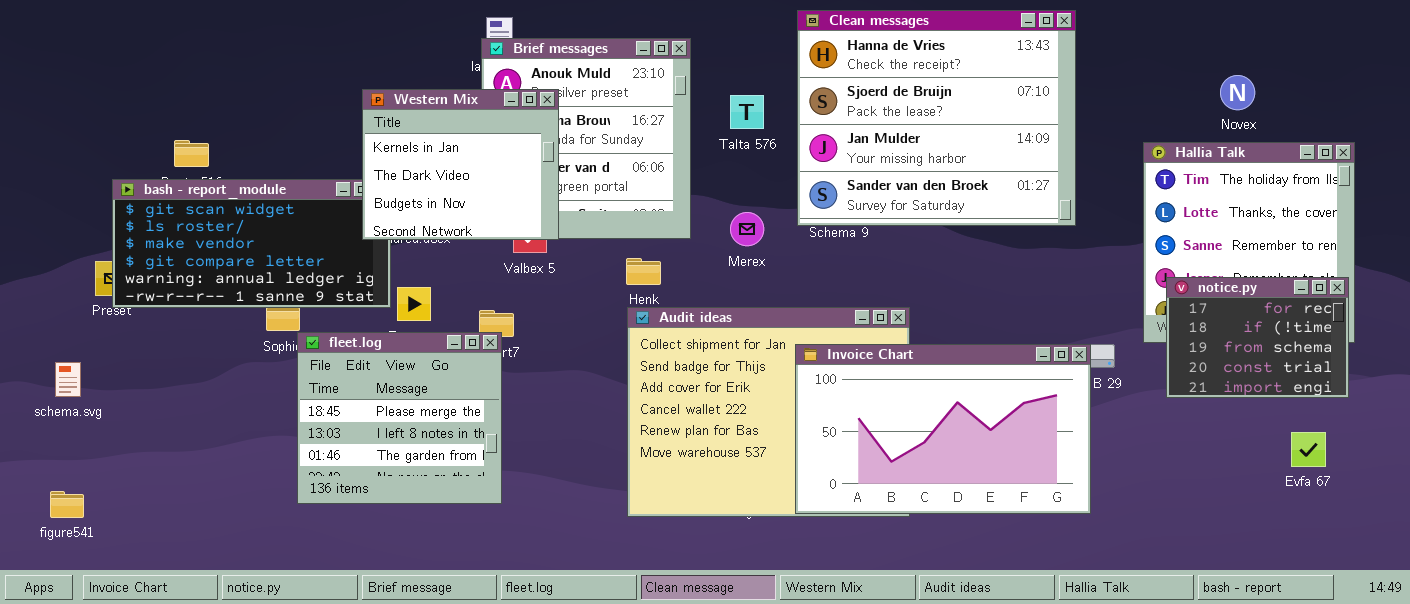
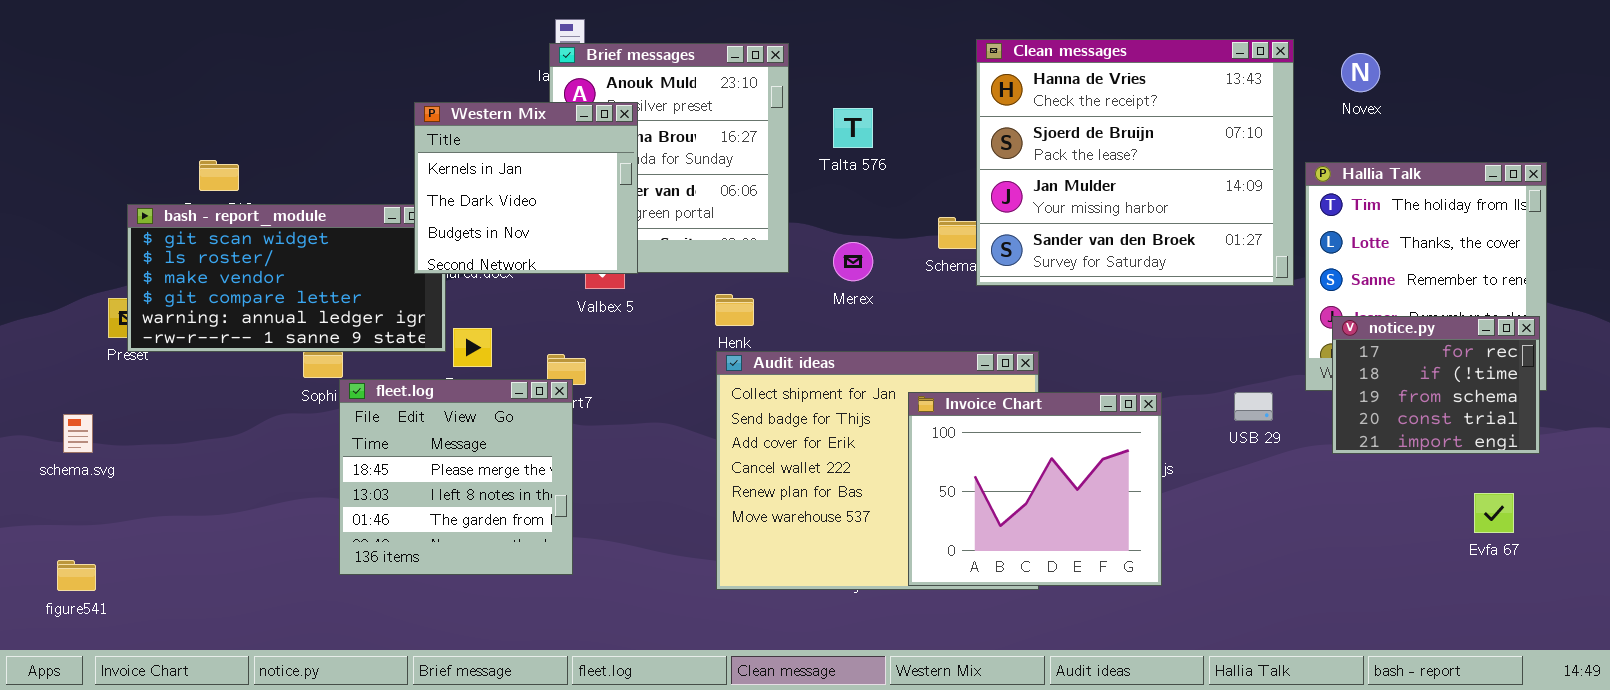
Clean messages: [797,10,1076,226] -> [976,39,1294,286], moved
Novex: [1220,75,1255,110] -> [1341,53,1380,92], moved
Invoice Chart: [795,344,1091,514] -> [908,392,1162,586], resized

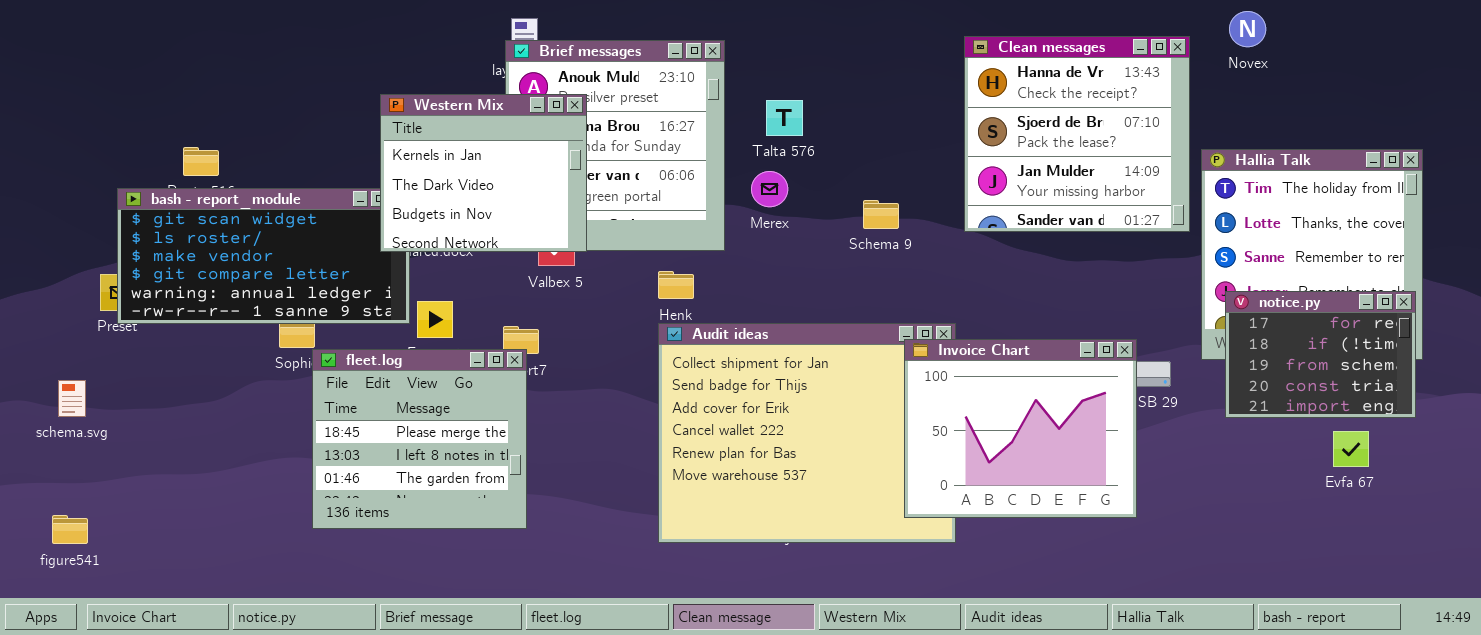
Clean messages: [976,39,1294,286] -> [964,36,1190,232], resized
Novex: [1341,53,1380,92] -> [1229,11,1266,47], moved
Merex: [833,242,873,281] -> [751,171,788,207], moved
Invoice Chart: [908,392,1162,586] -> [904,339,1137,518], moved
Evfa 67: [1474,493,1514,533] -> [1333,431,1369,467], moved

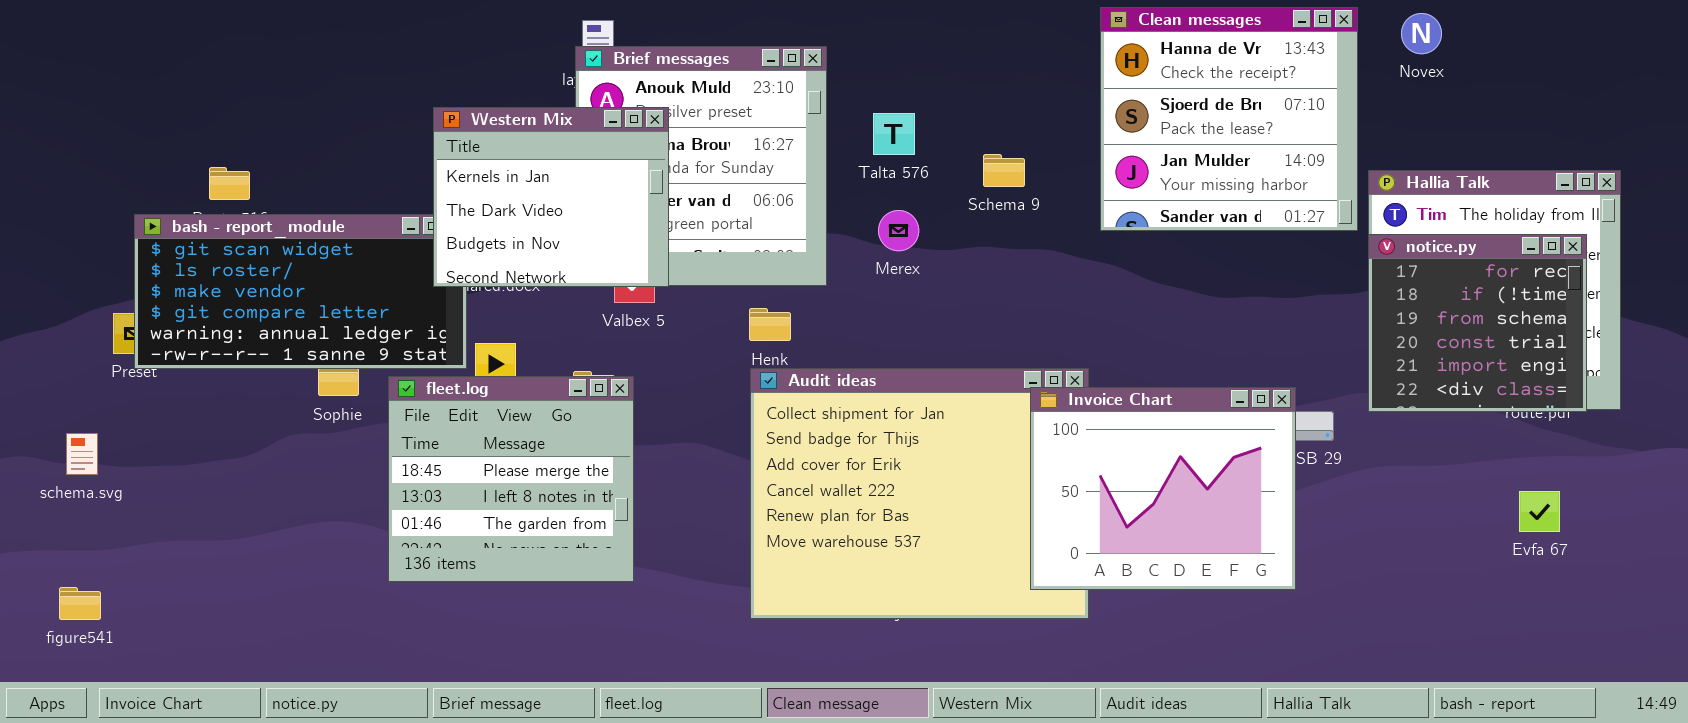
Clean messages: [964,36,1190,232] -> [1100,7,1358,231], moved
Merex: [751,171,788,207] -> [878,210,919,251], moved
Schema 9: [863,200,899,229] -> [983,154,1025,187], moved
notice.py: [1225,291,1416,418] -> [1368,234,1587,412], moved, resized
fleet.log: [312,349,527,529] -> [388,376,634,582], moved

